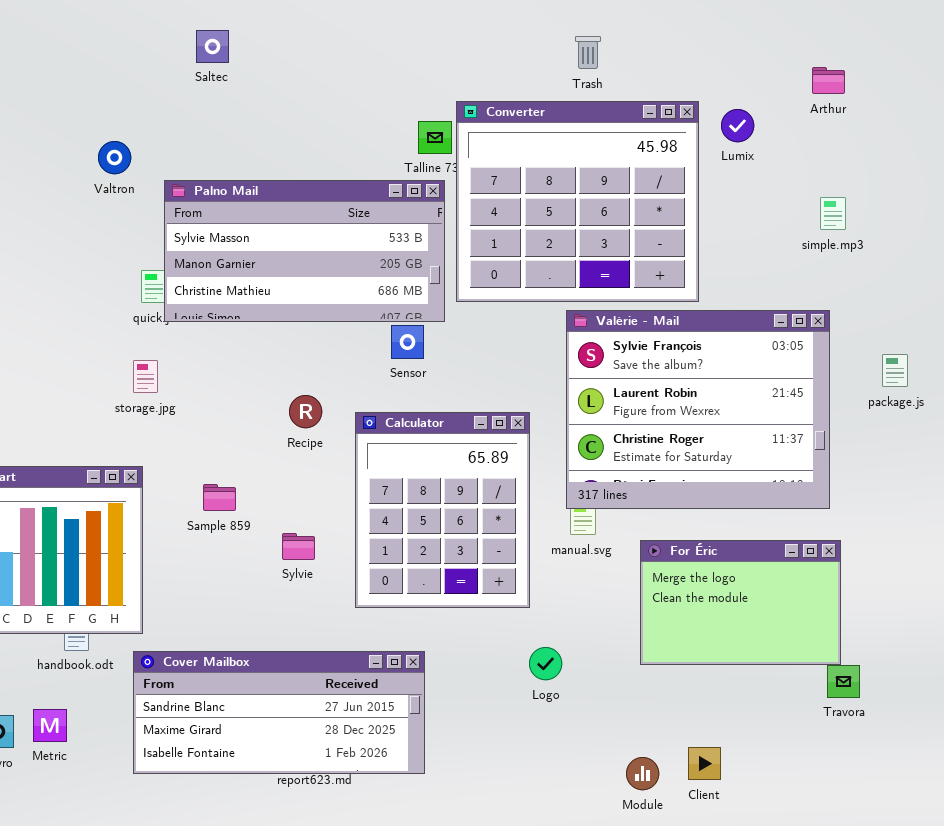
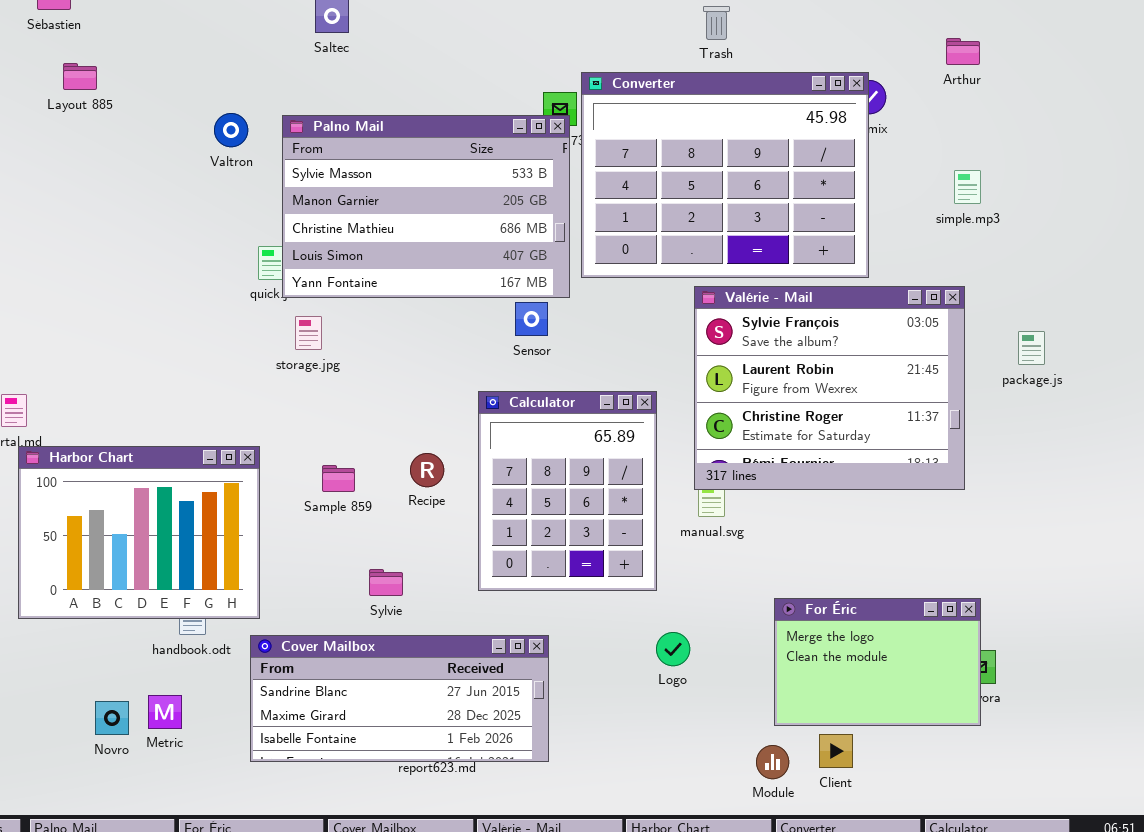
Converter: [456,101,699,302] -> [581,72,869,278], resized
Palno Mail: [164,180,445,322] -> [282,115,570,298], resized
storage.jpg: [133,360,158,393] -> [295,316,322,350], moved
Recipe: [289,395,322,428] -> [410,453,444,487], moved
Sylvie: [282,533,315,560] -> [369,569,403,596], moved
For Éric: [640,540,841,665] -> [774,598,981,726], moved

